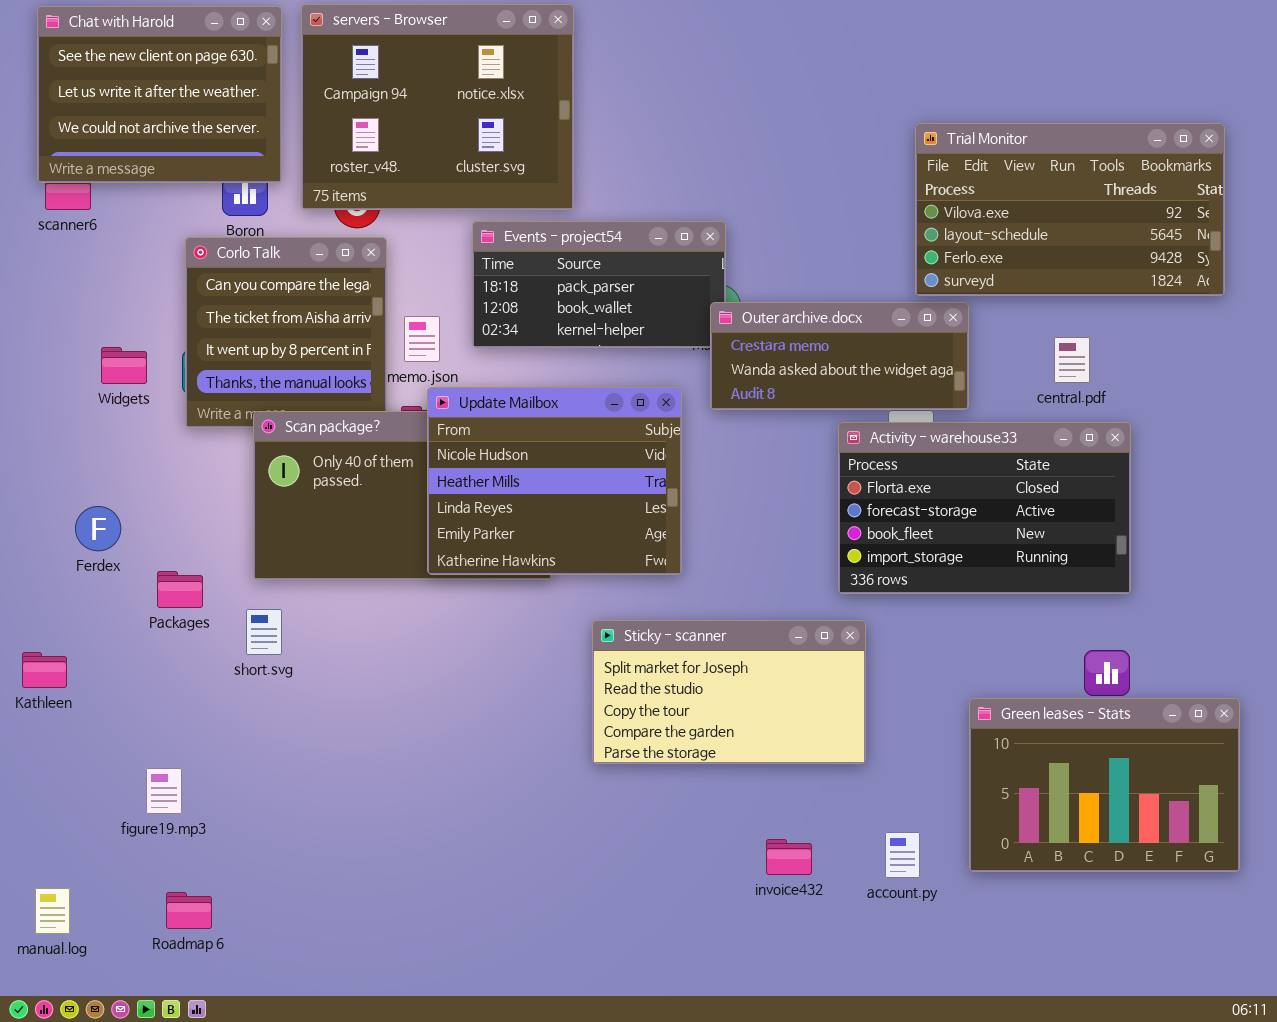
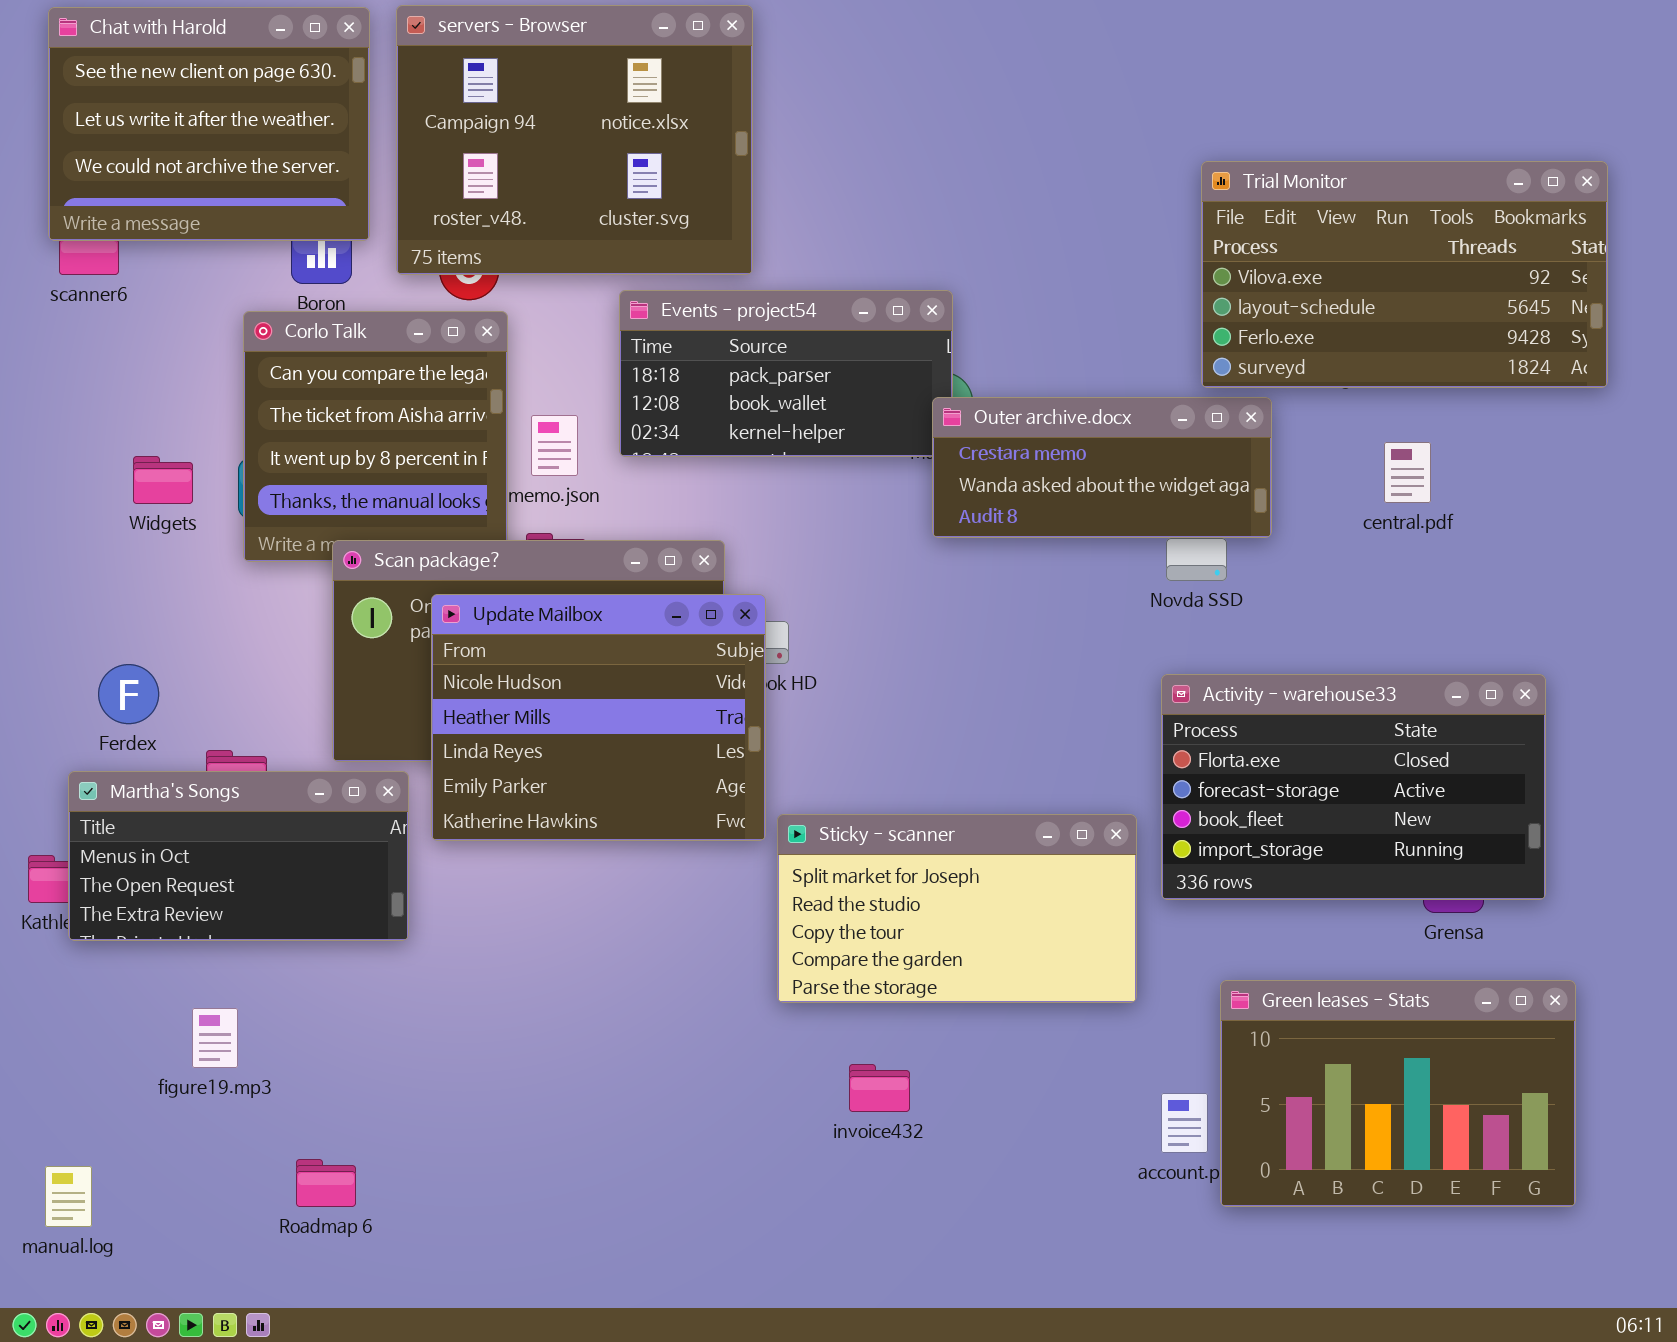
Update Mailbox: [427,387,682,575] -> [431,594,766,841], moved
Activity - warehouse33: [838,422,1131,594] -> [1161,674,1546,900], moved
Martha's Songs: none -> [68,771,409,941], opened
Green leases - Stats: [969,698,1240,872] -> [1220,980,1576,1207], moved
invoice432: [766,839,812,875] -> [849,1064,910,1112], moved
Roadmap 6: [166,892,212,929] -> [296,1159,356,1207], moved

